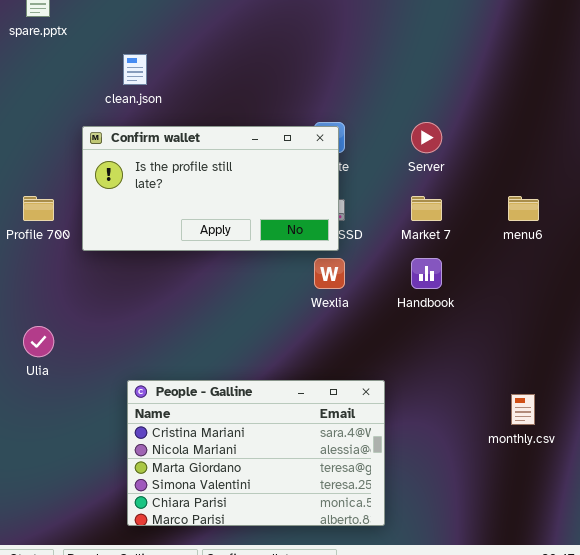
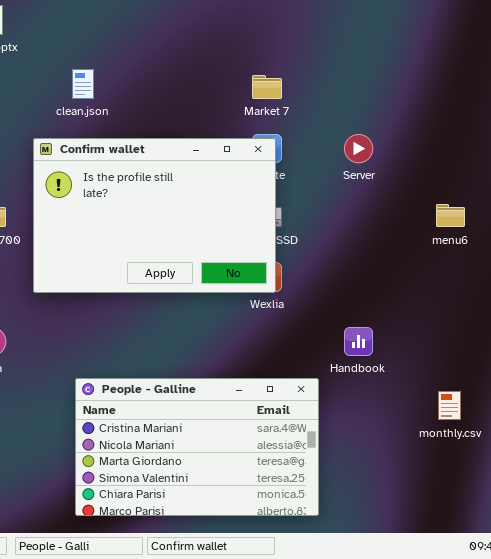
Confirm wallet: [82,126,339,251] -> [33,138,276,293], resized
Market 7: [411,196,442,221] -> [252,75,282,99], moved
Handbook: [411,258,442,289] -> [344,327,373,356], moved

